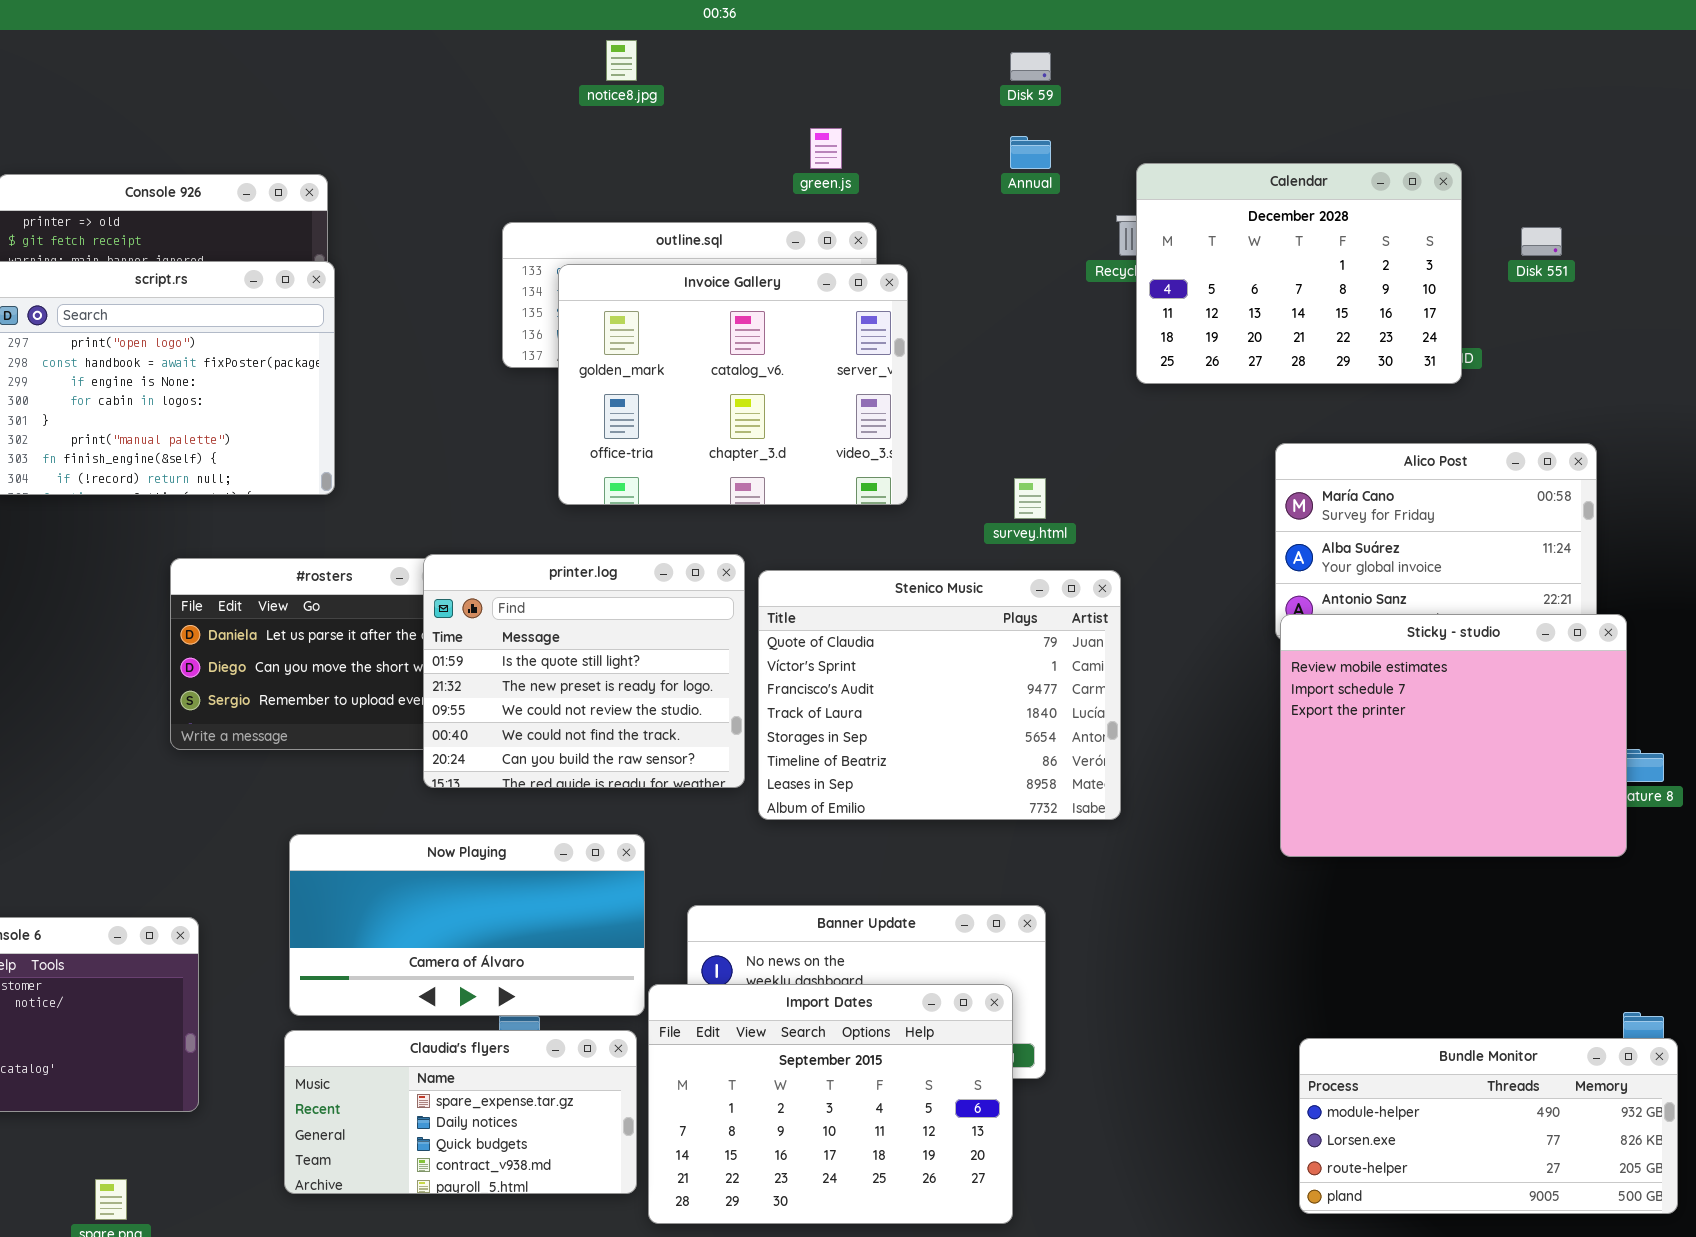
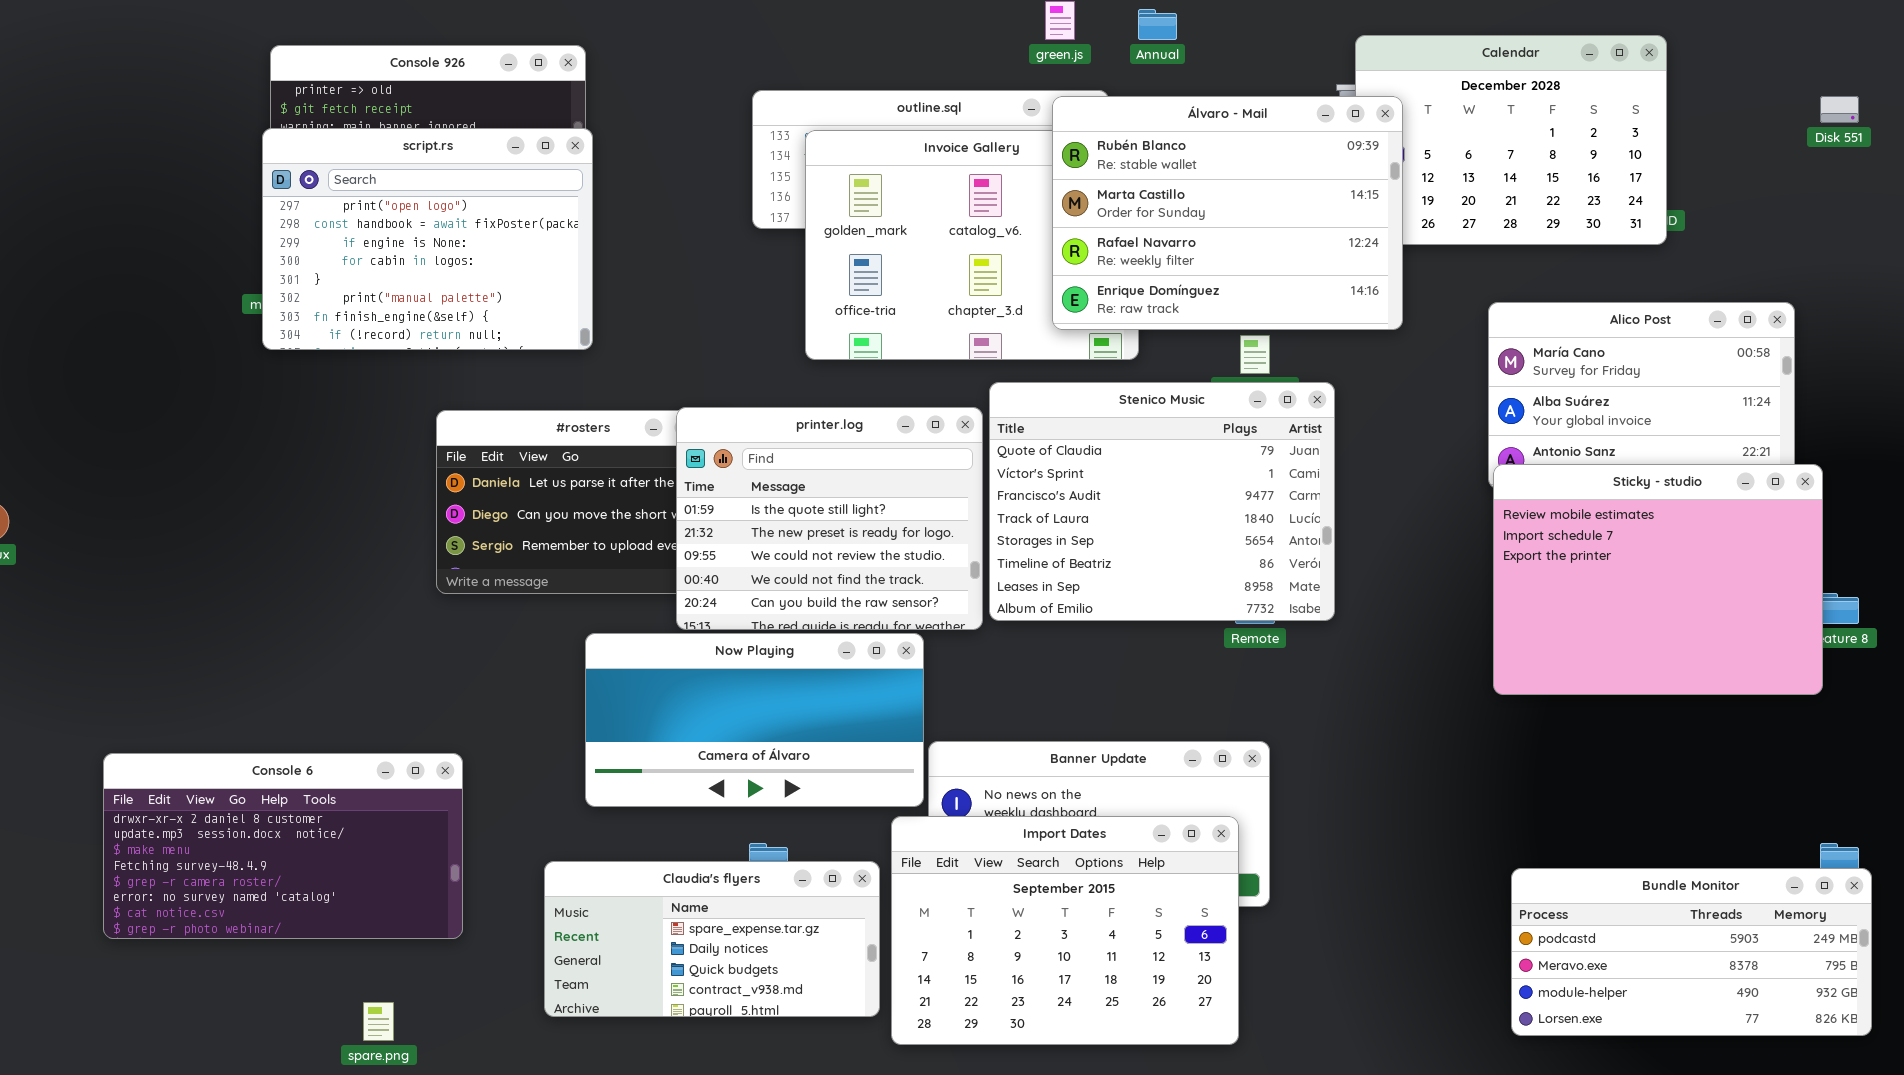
Annual: [1010,136,1051,169] -> [1138,9,1177,40], moved
Disk 551: [1521,227,1562,256] -> [1820,96,1859,123], moved
Álvaro - Mail: none -> [1052,96,1403,330], opened
Stenico Music: [758,570,1121,820] -> [989,382,1335,621], moved
Now Playing: [289,834,645,1016] -> [585,633,924,807], moved
Bundle Monitor: [1299,1038,1678,1214] -> [1511,868,1872,1036], scrolled up 2 rows

